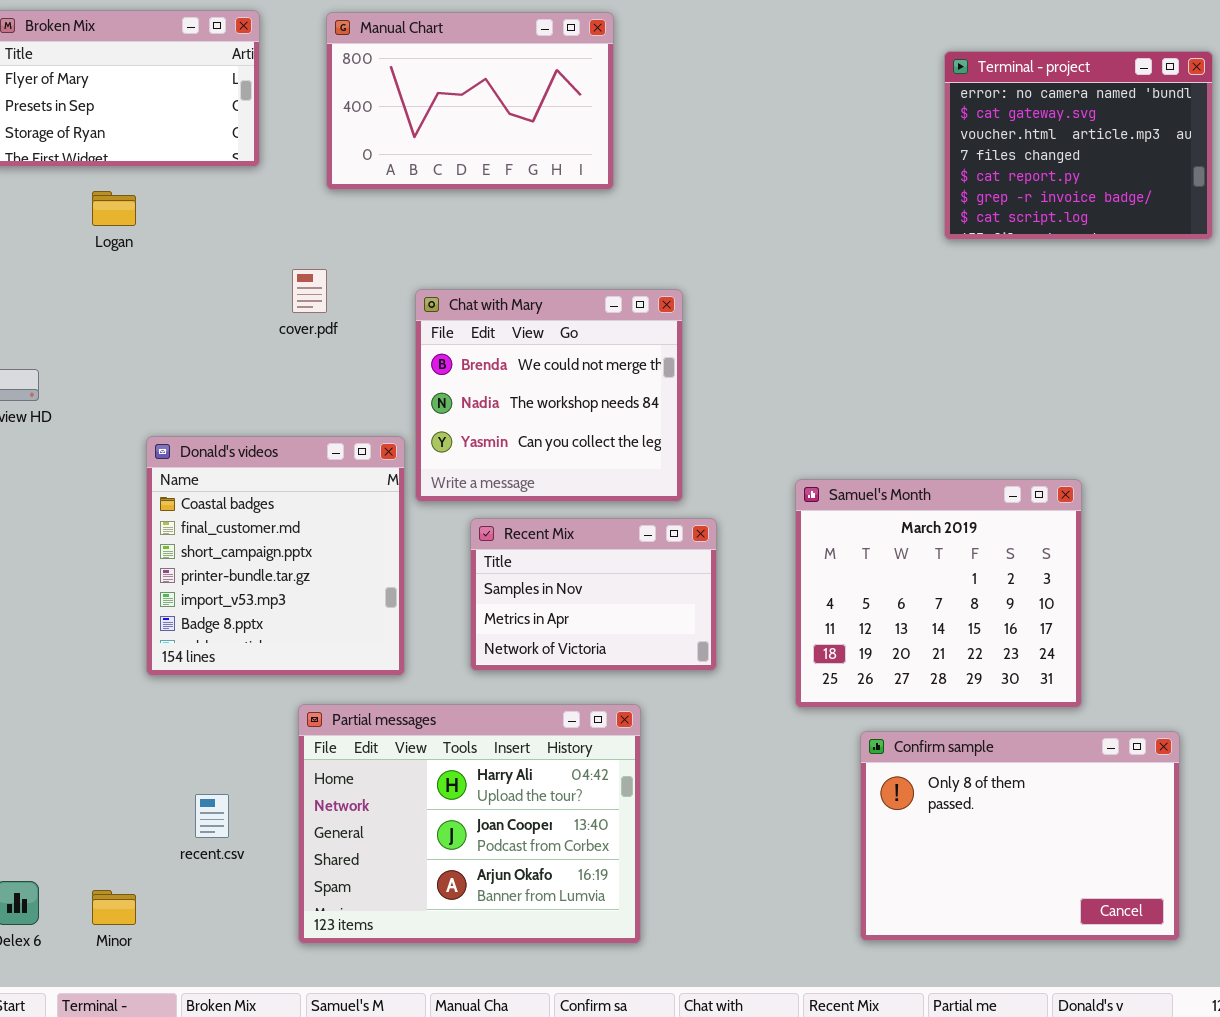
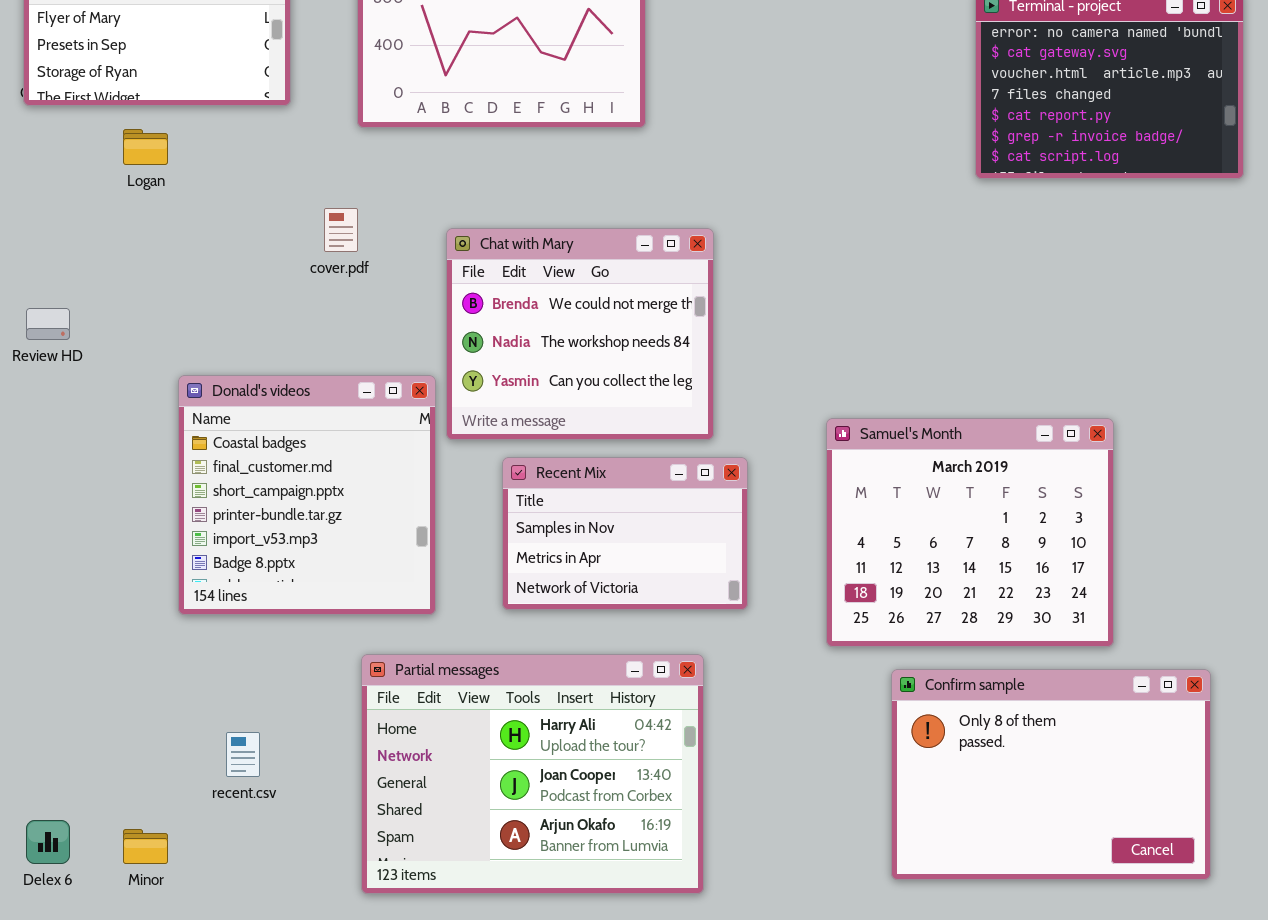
Partial messages: [298,704,641,944] -> [361,654,704,894], moved

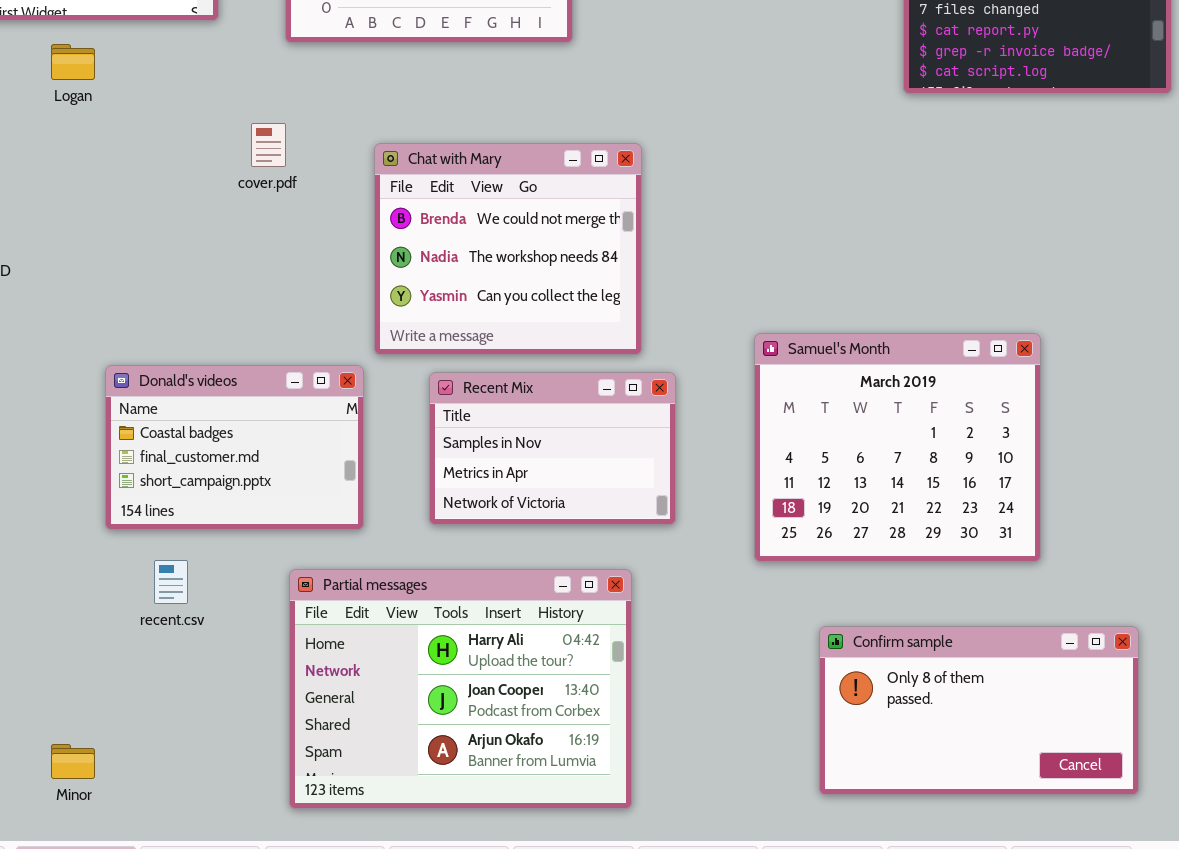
Donald's videos: [178,375,436,615] -> [105,365,364,530], resized
Confirm sample: [891,669,1211,880] -> [819,626,1139,795], resized
recent.csv: [226,732,260,777] -> [154,560,188,604], moved

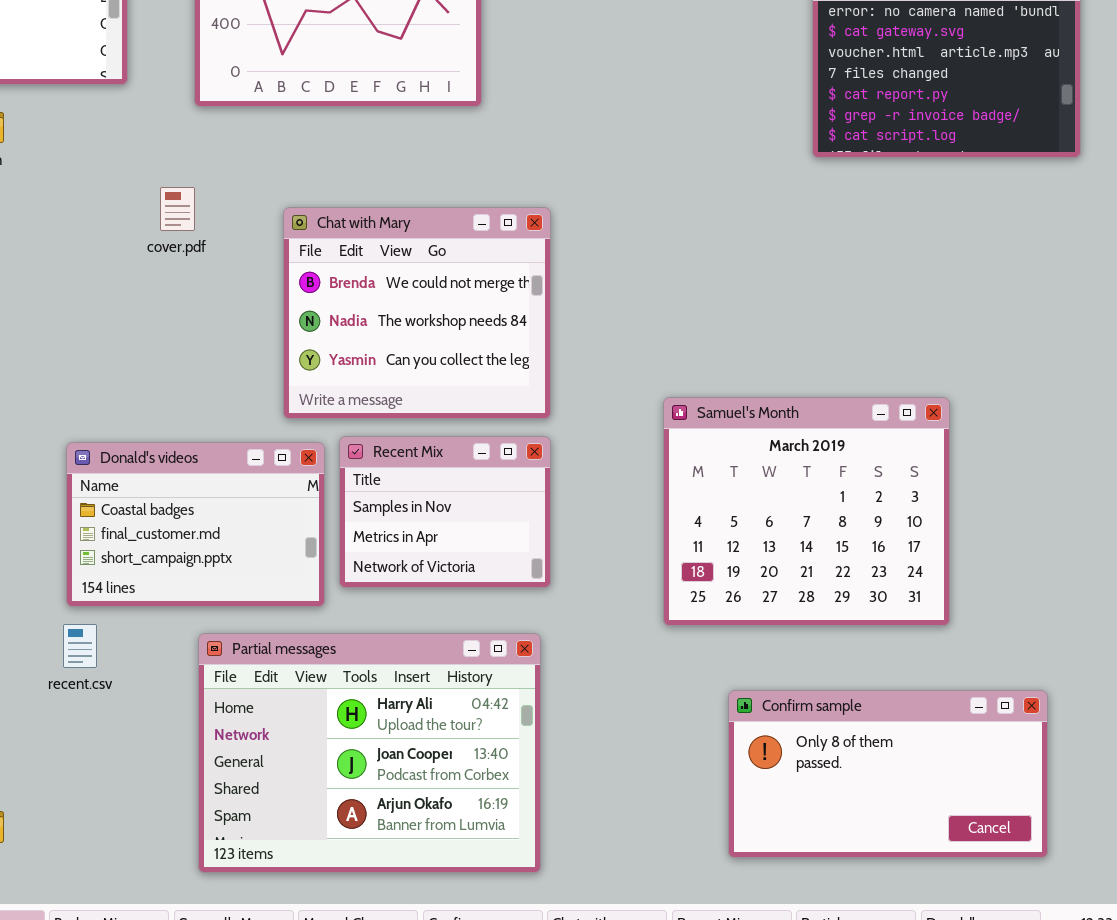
Donald's videos: [105,365,364,530] -> [66,442,325,607], moved
Recent Mix: [429,372,676,525] -> [339,436,551,588], resized

